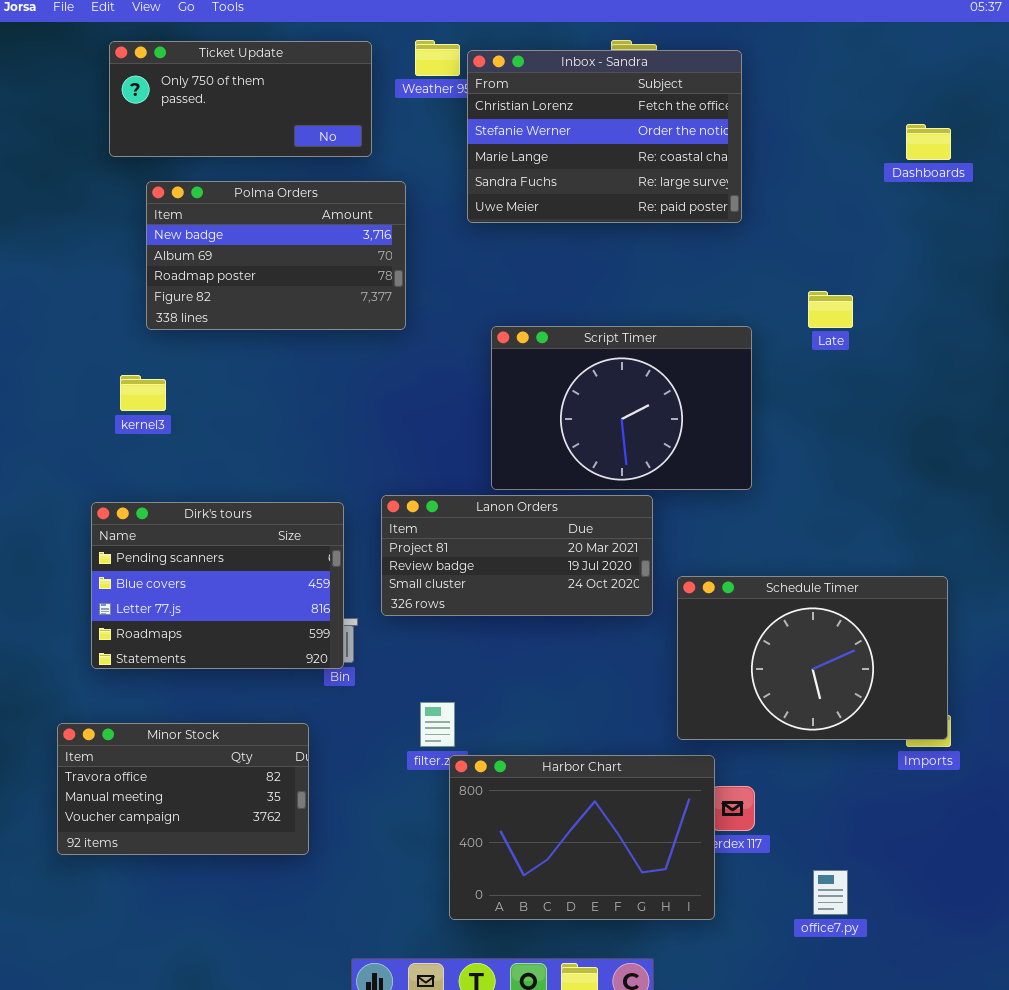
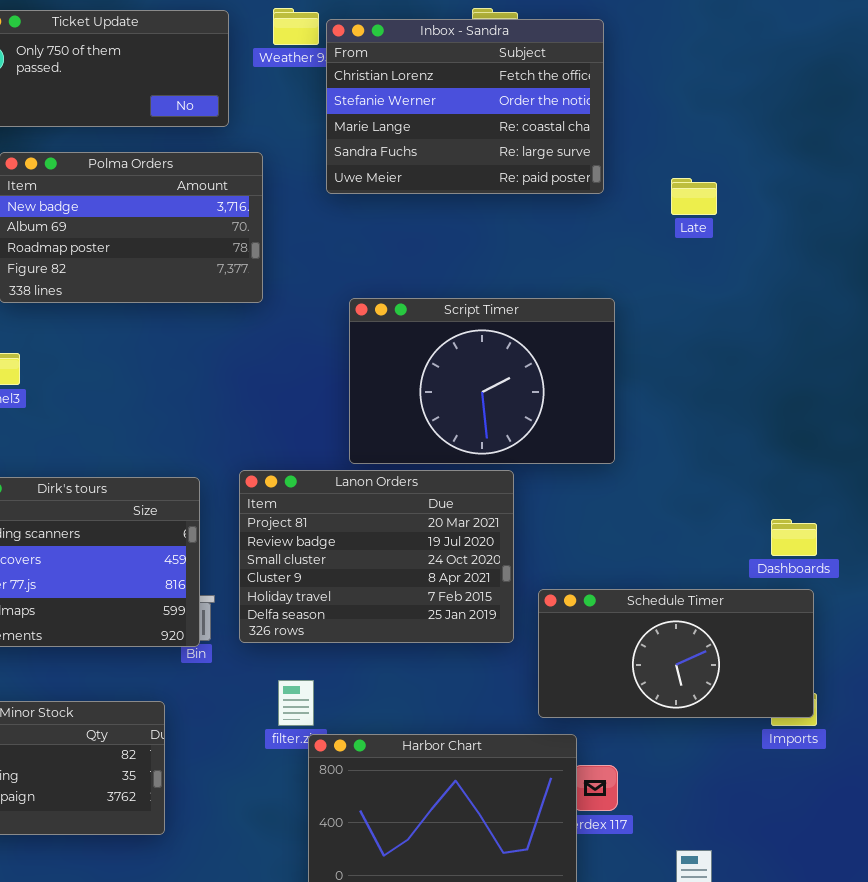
Dashboards: [906,124,951,160] -> [771,519,817,556], moved
Late: [808,291,853,328] -> [671,178,717,215], moved
Lanon Orders: [381,495,653,616] -> [239,470,514,643], resized
Schedule Timer: [677,576,948,740] -> [538,589,814,718], resized

